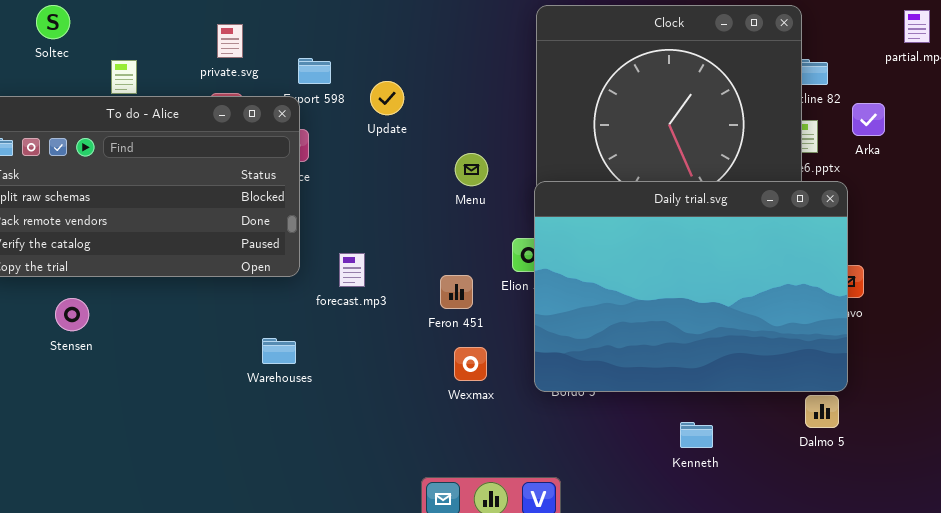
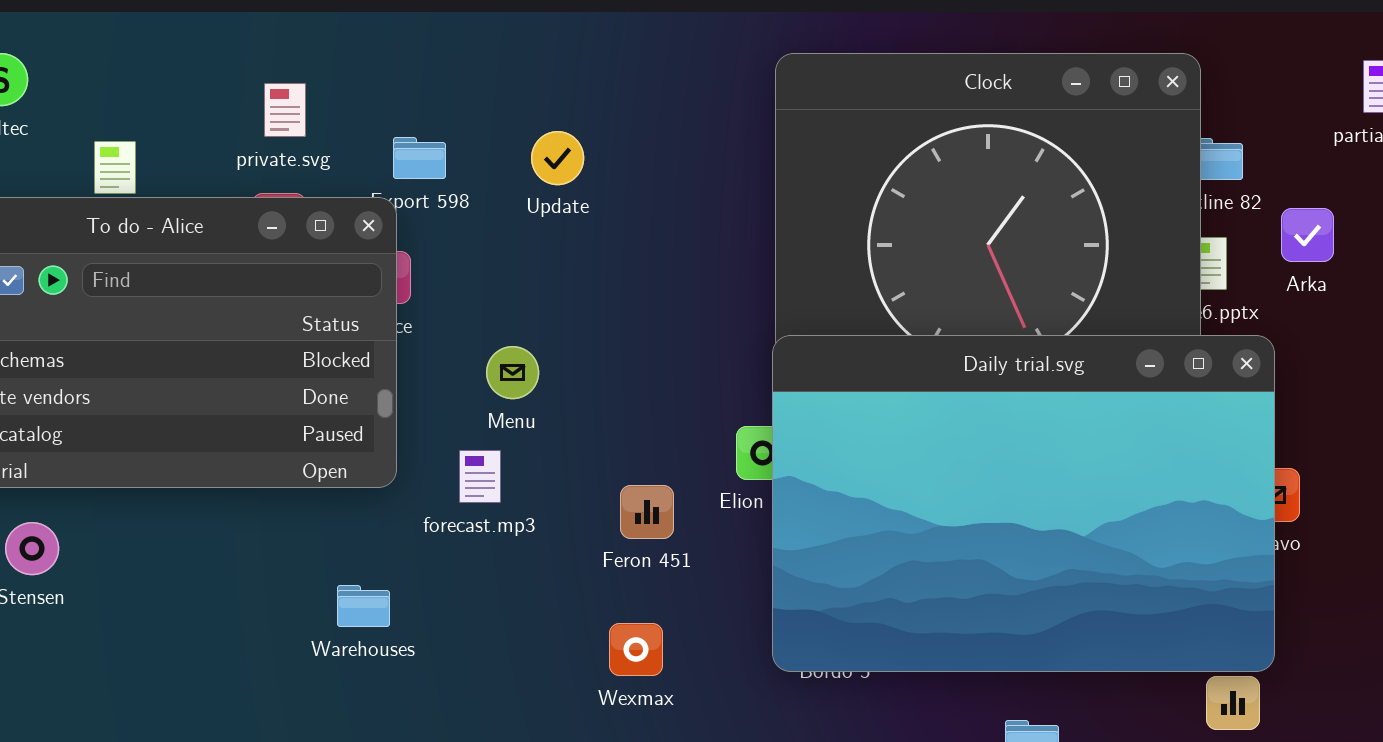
Update: [370,81,404,115] -> [531,131,584,185], moved
Menu: [455,153,488,186] -> [486,346,539,399], moved
Wexmax: [454,347,487,381] -> [609,623,663,676], moved

